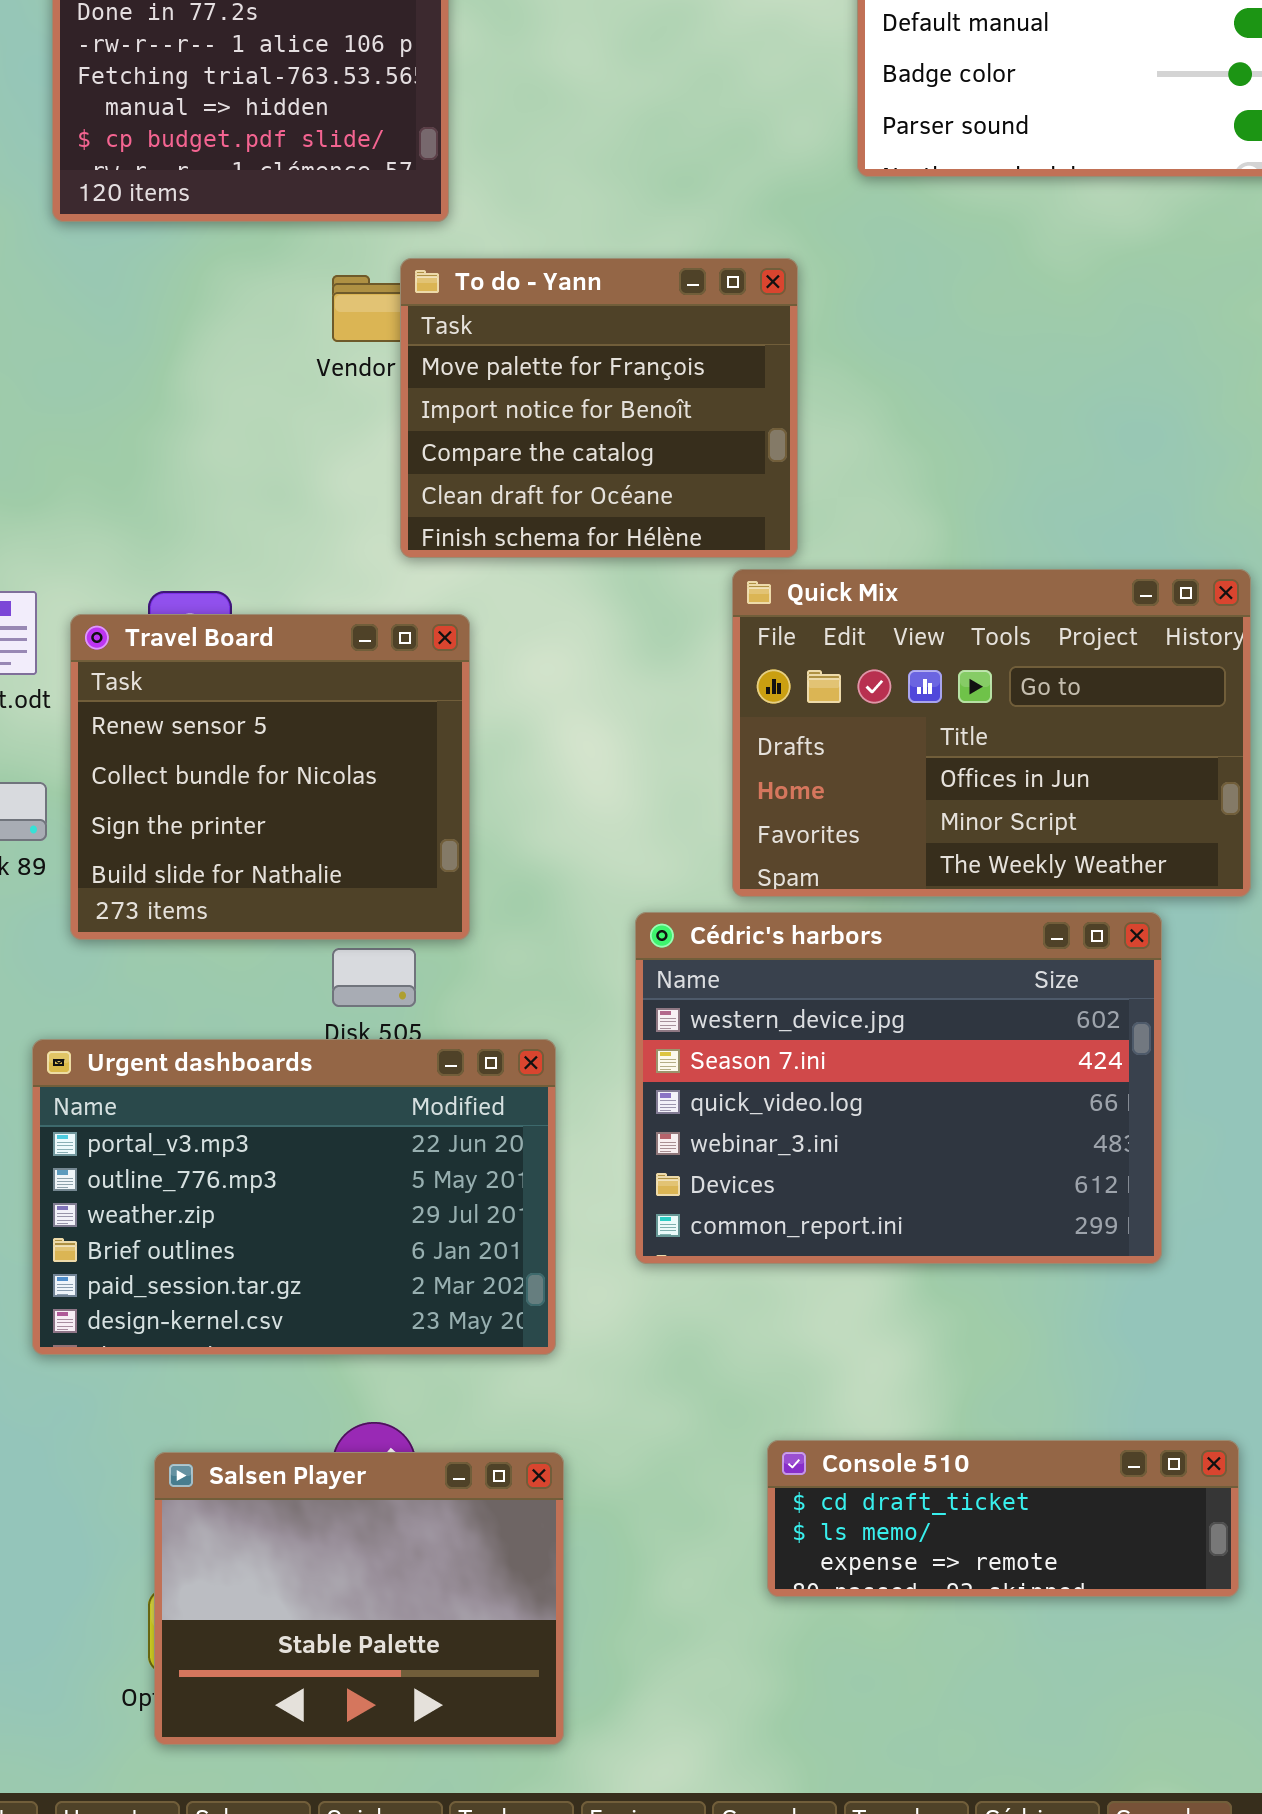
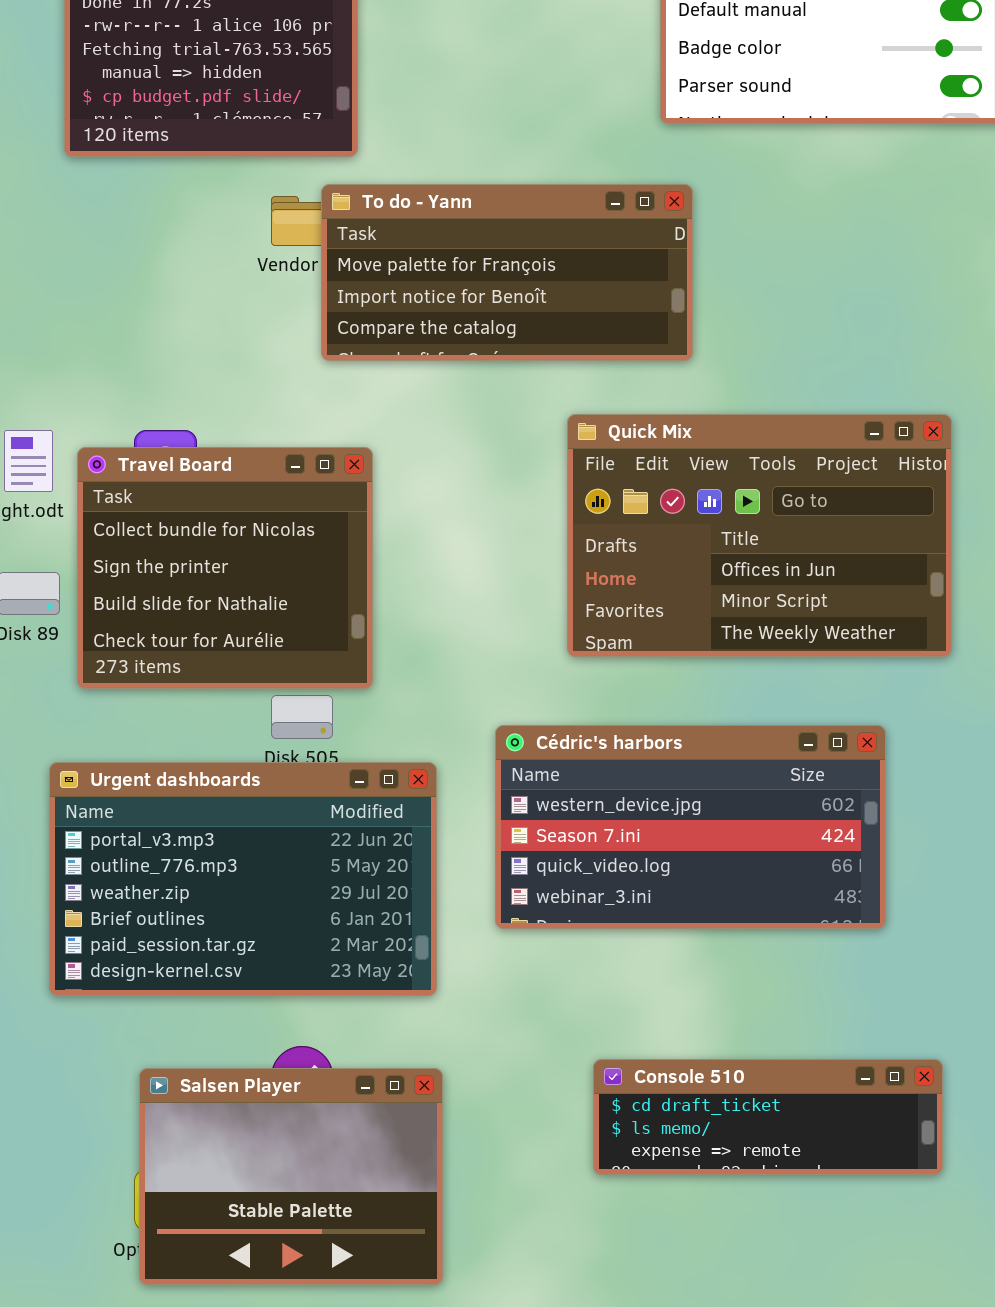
To do - Yann: [400,258,798,558] -> [321,184,693,361], resized
Travel Board: [70,614,470,940] -> [77,447,373,689], scrolled down 1 row
Cédric's harbors: [635,912,1162,1264] -> [495,725,886,929], resized

